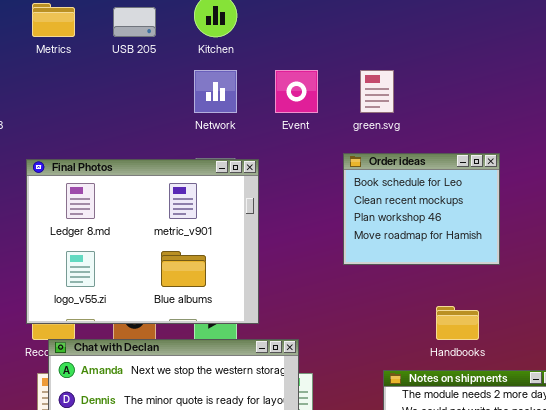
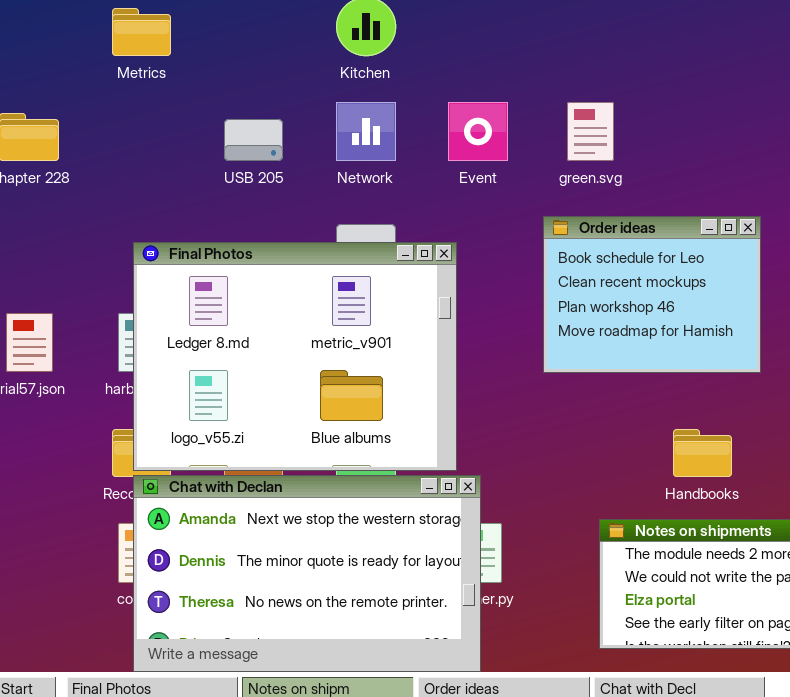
USB 205: [113,7,156,37] -> [224,119,283,161], moved
Final Photos: [26,159,259,324] -> [133,242,457,471], moved

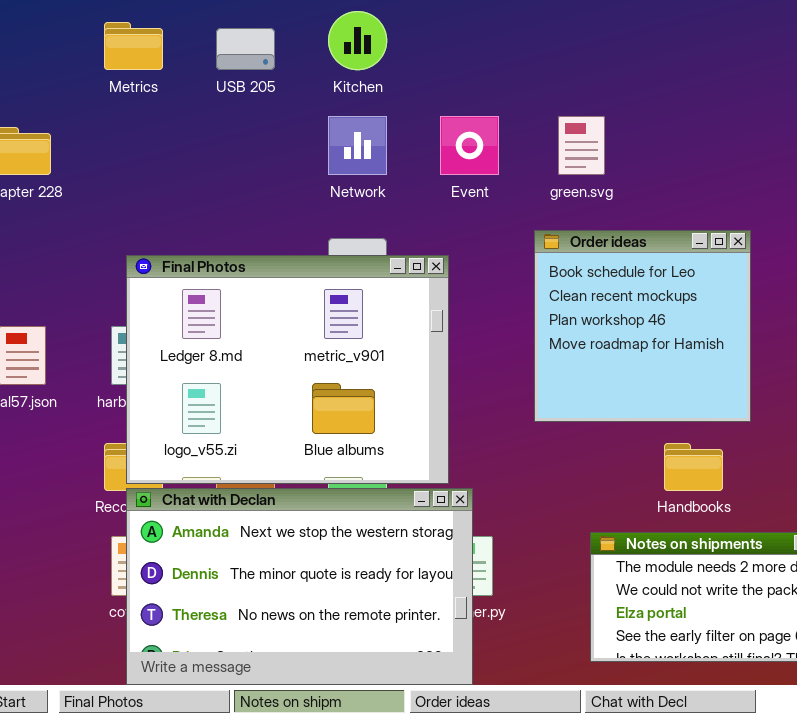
USB 205: [224,119,283,161] -> [216,28,275,70], moved
Order ideas: [543,216,761,373] -> [534,230,751,422], resized

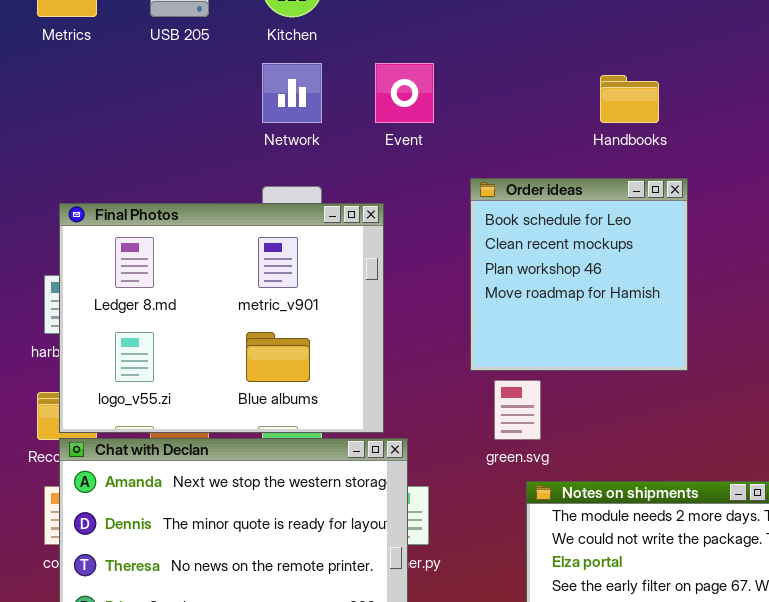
green.svg: [558,116,605,175] -> [494,380,541,440], moved
Handbooks: [664,443,723,491] -> [600,75,659,123], moved

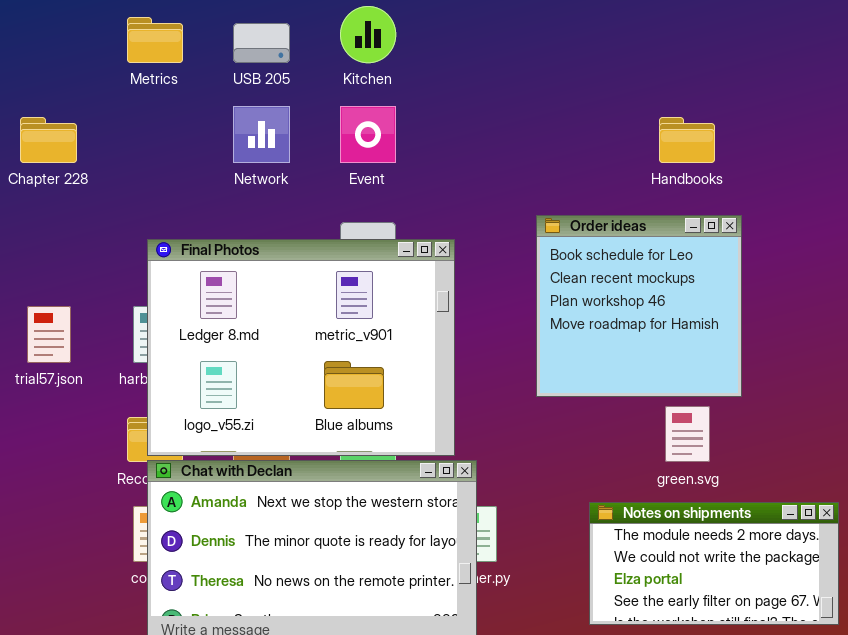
Network: [262,63,322,123] -> [233,106,290,163], moved
Event: [375,63,434,123] -> [340,106,396,163], moved
green.svg: [494,380,541,440] -> [665,406,710,462], moved

